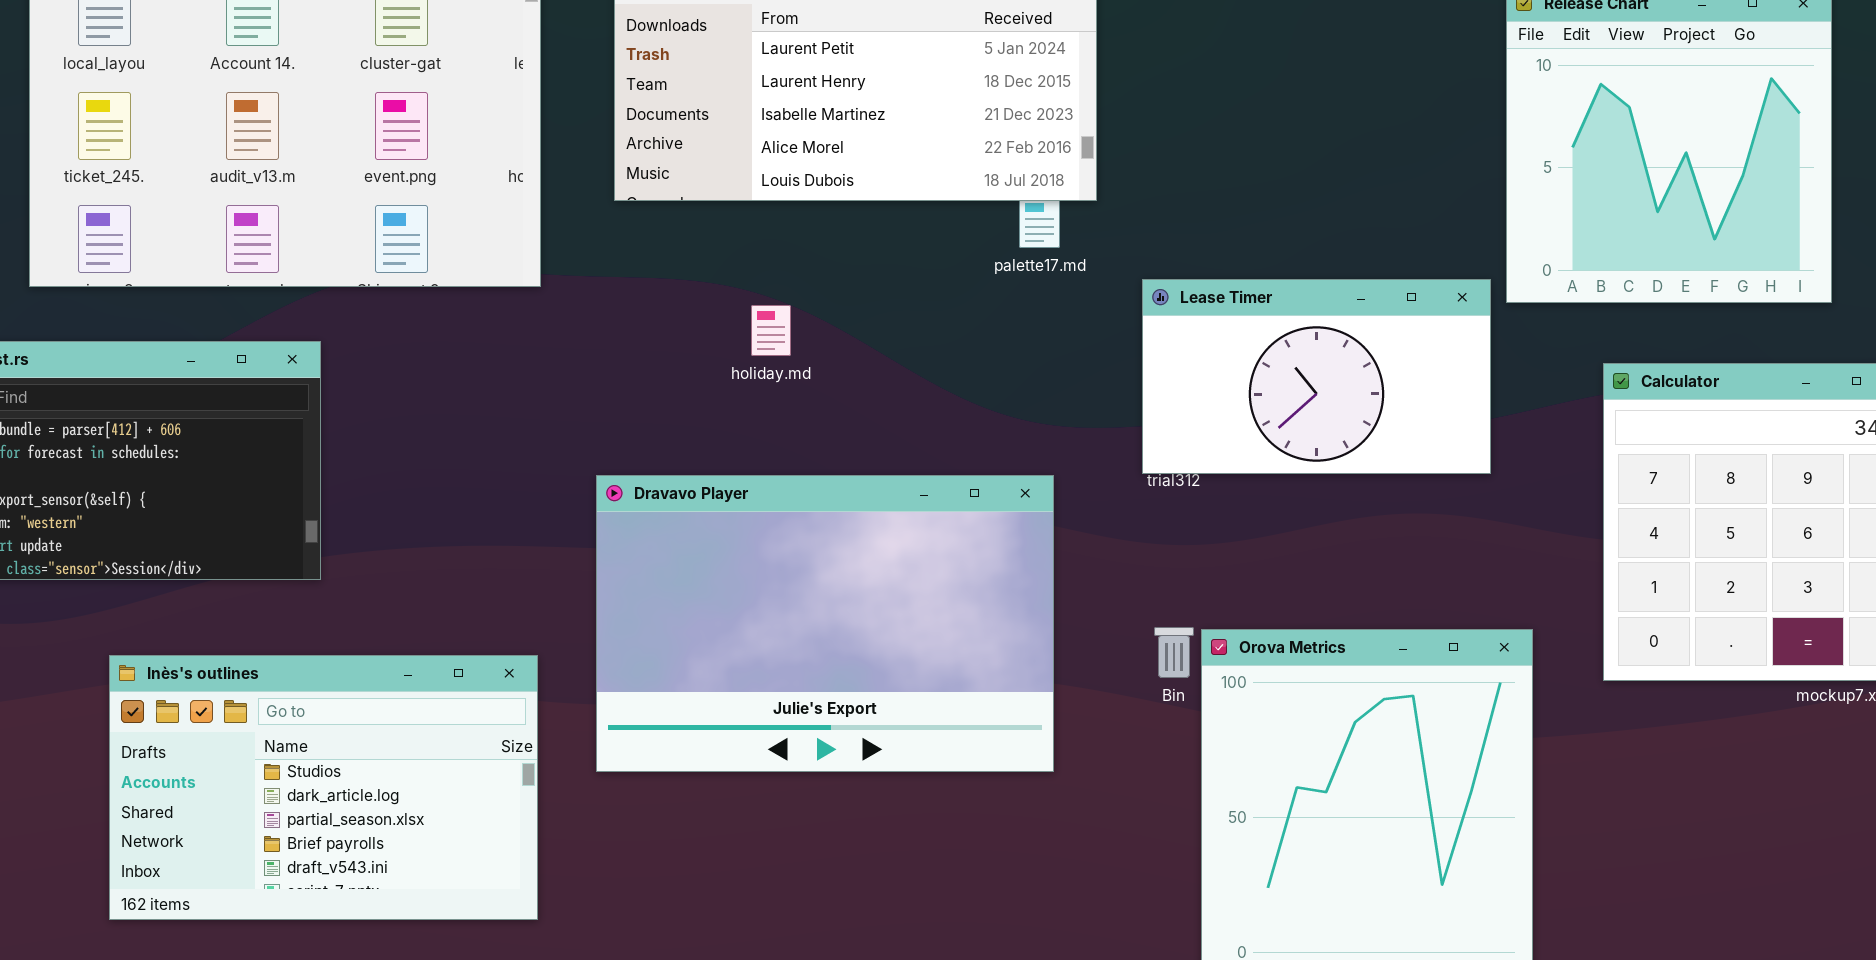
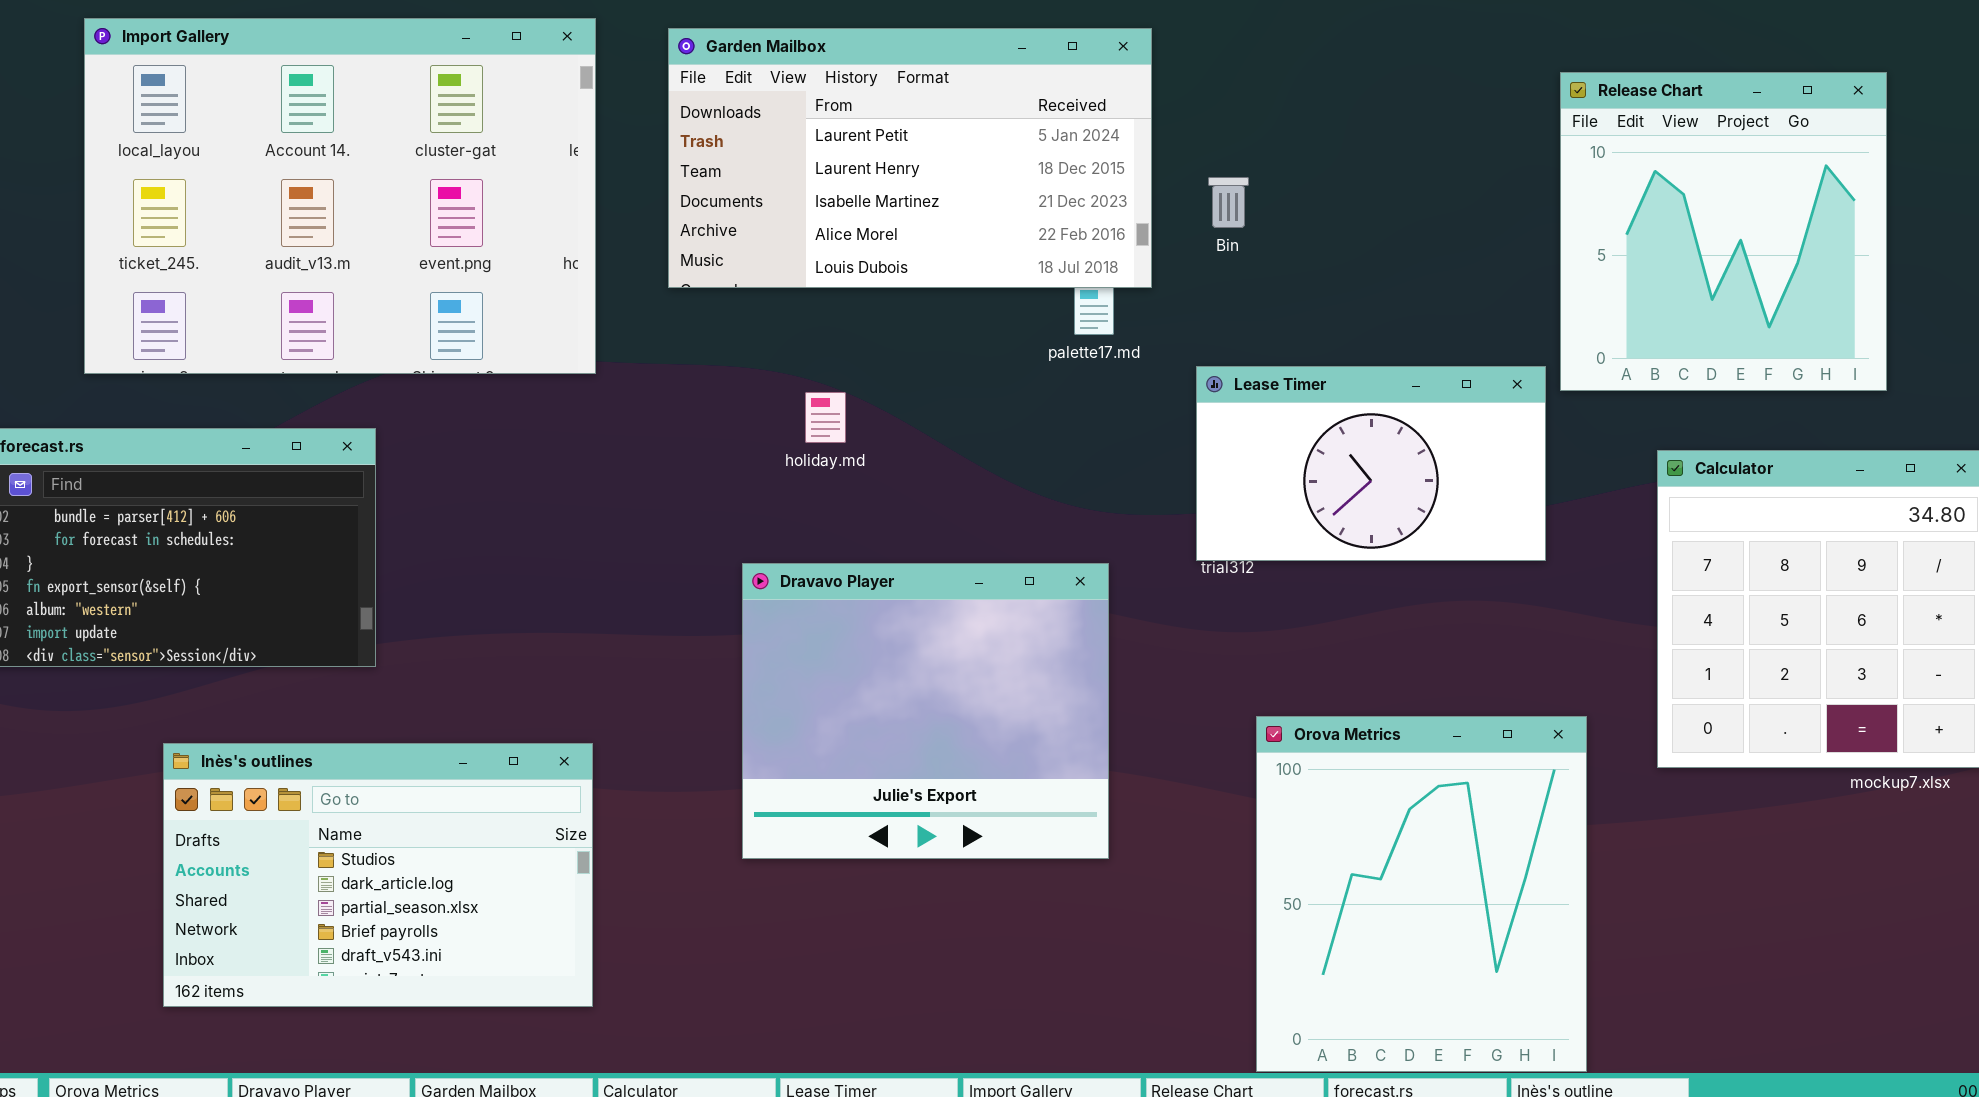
Dravavo Player: [596,475,1054,772] -> [742,563,1109,859], resized
Bin: [1154,627,1194,678] -> [1208,177,1249,228], moved

